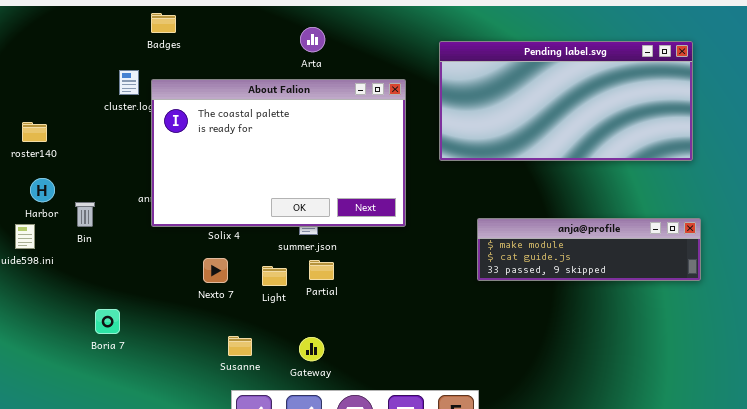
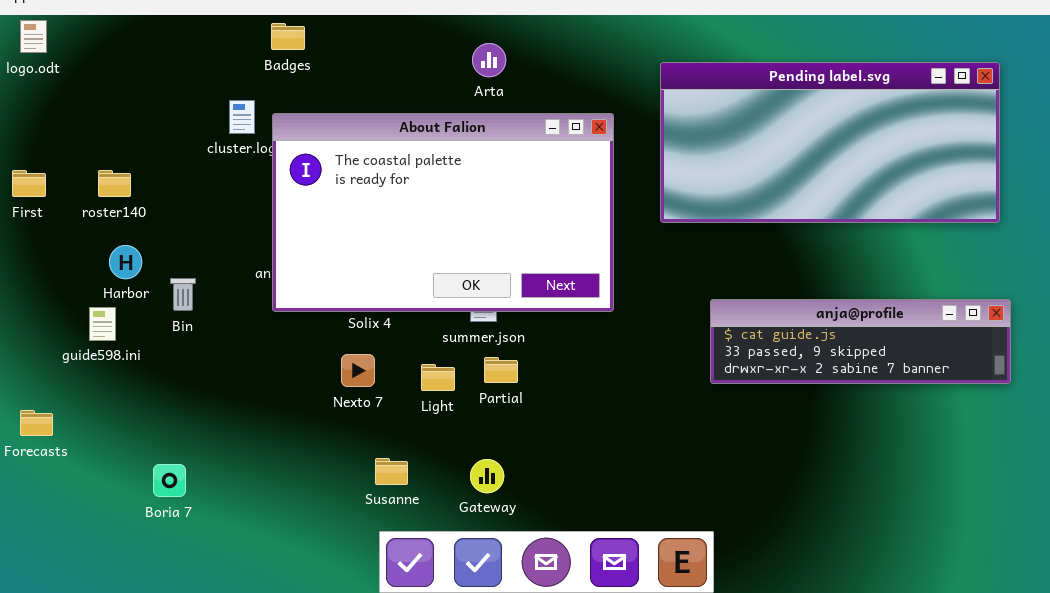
anja@profile: [477,218,701,281] -> [710,299,1011,384], scrolled down 1 row
Boria 7: [95,309,120,334] -> [153,464,186,497], moved

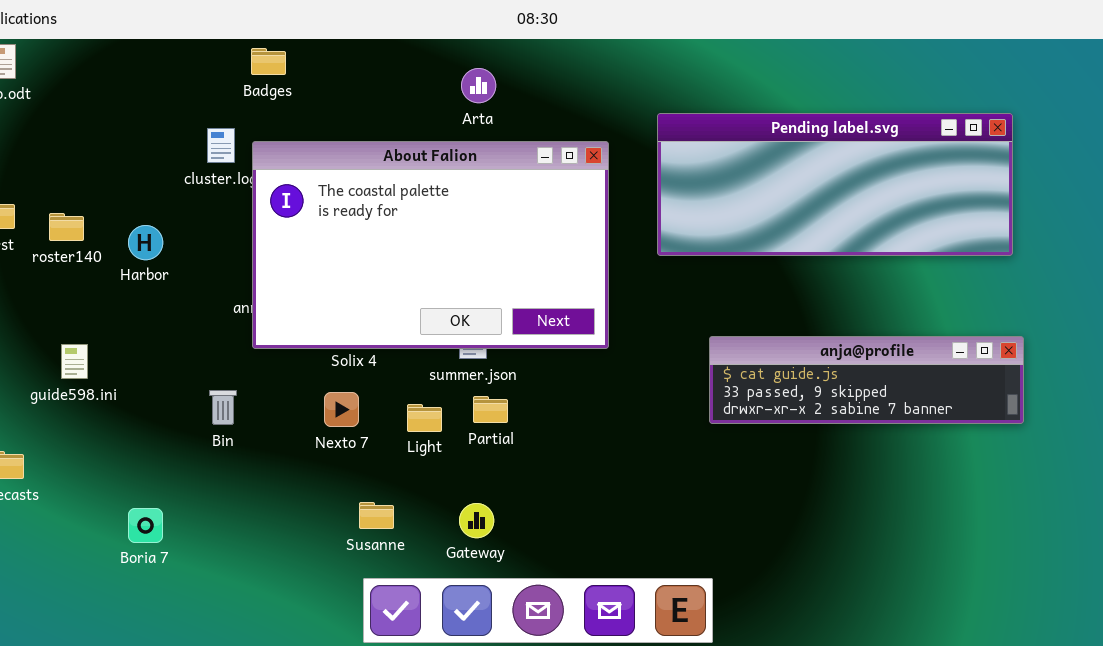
Pending label.svg: [660,62,1000,223] -> [657,113,1013,256], resized
roster140: [98,170,131,197] -> [49,213,84,241], moved
Harbor: [109,245,142,279] -> [128,225,163,260], moved
Bin: [170,278,196,311] -> [209,390,237,425], moved

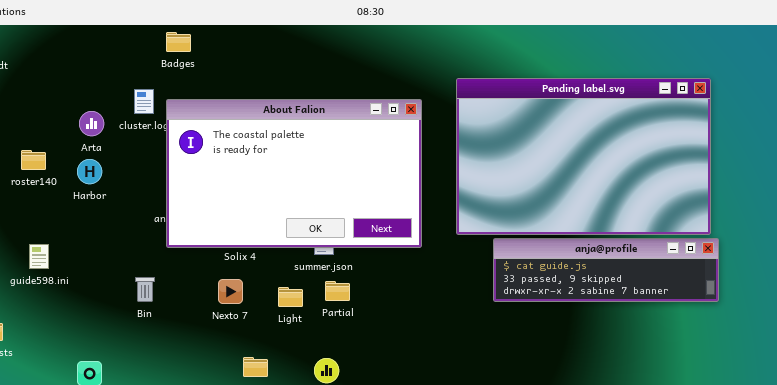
Arta: [461,68,496,103] -> [79,111,104,136], moved
Pending label.svg: [657,113,1013,256] -> [456,78,711,235], resized

